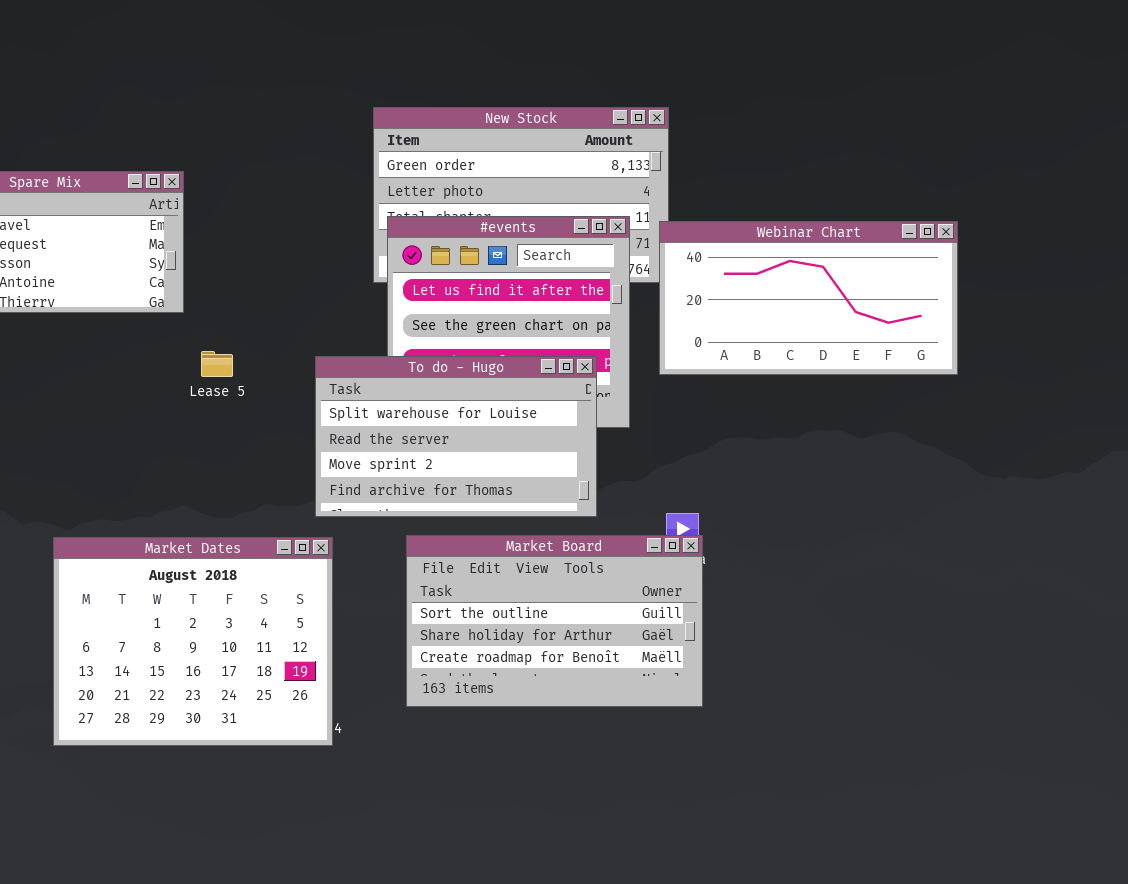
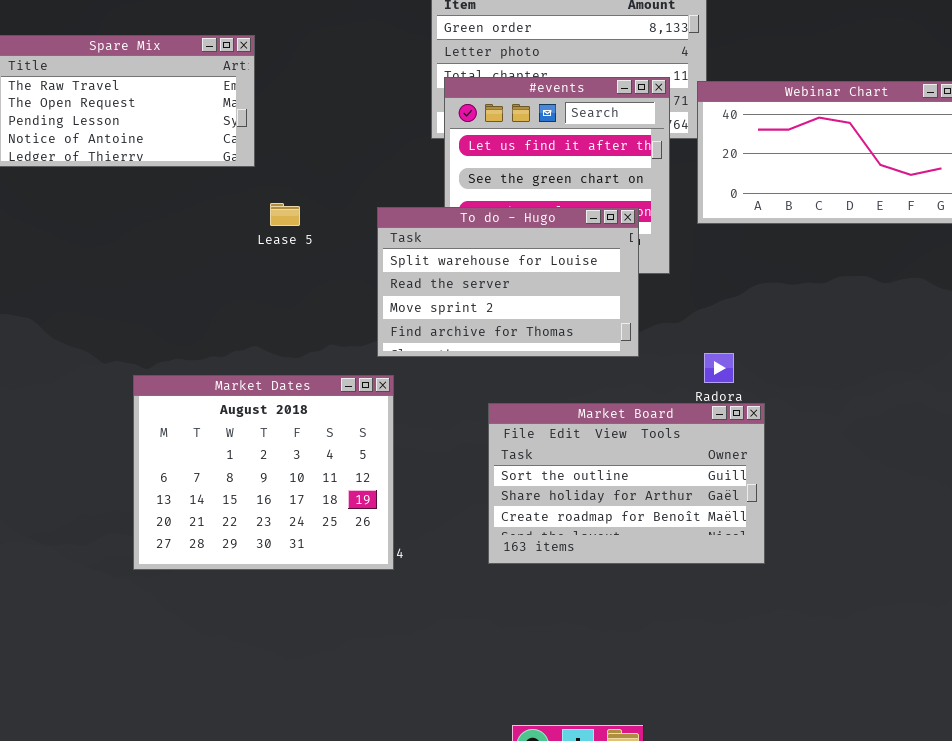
Market Board: [406,535,703,707] -> [488,403,765,564], moved

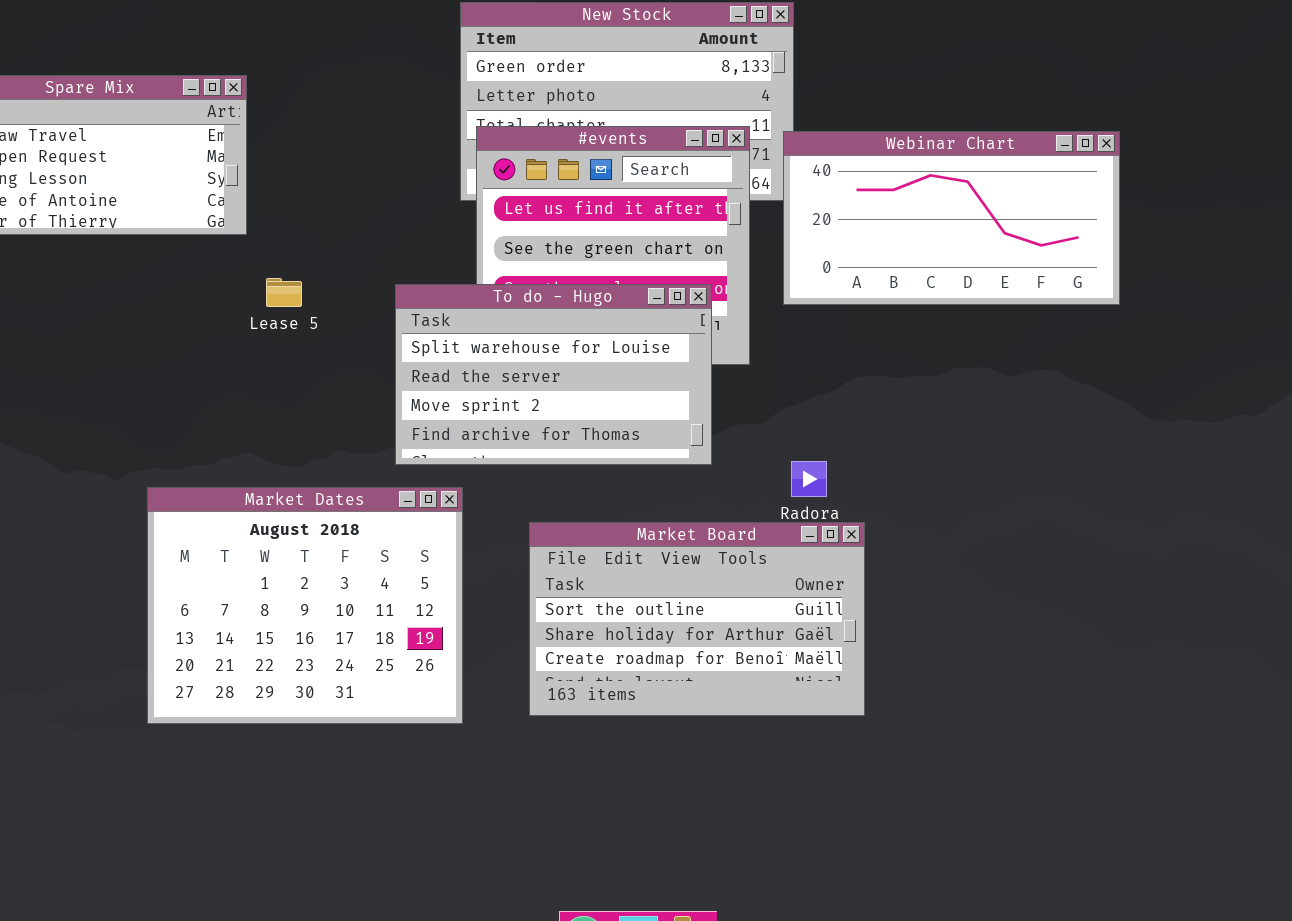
Market Dates: [133,375,394,570] -> [147,487,463,724], moved

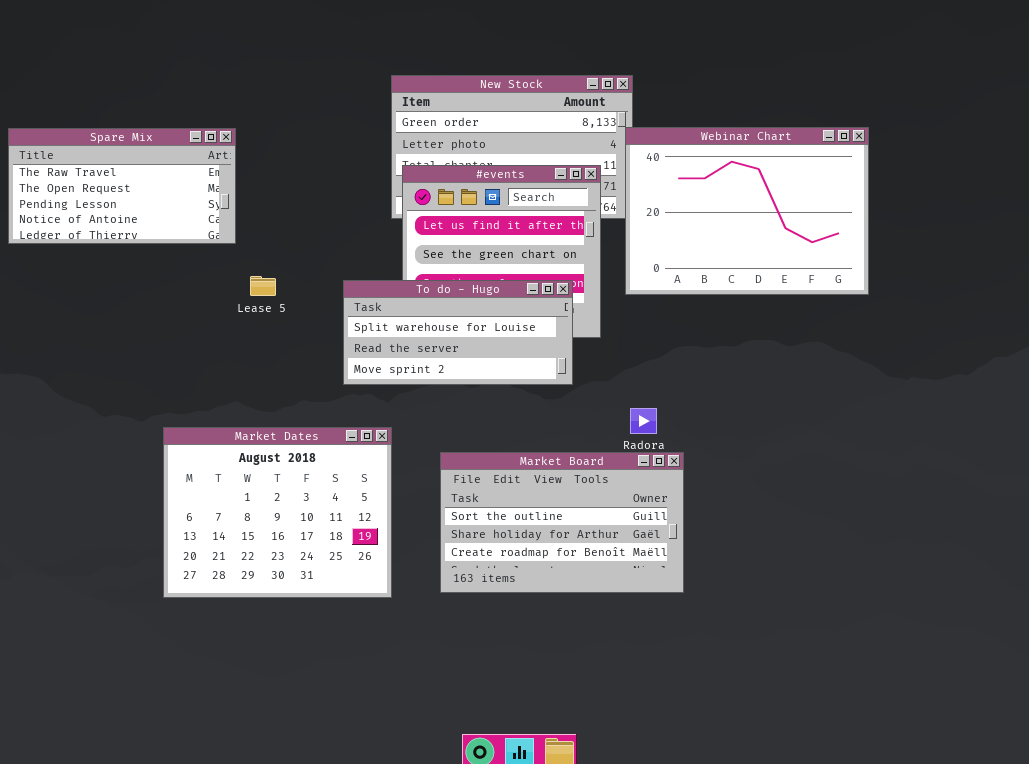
Webinar Chart: [783,131,1120,305] -> [625,127,869,295], resized
To do - Hugo: [395,284,712,465] -> [343,280,573,385], resized

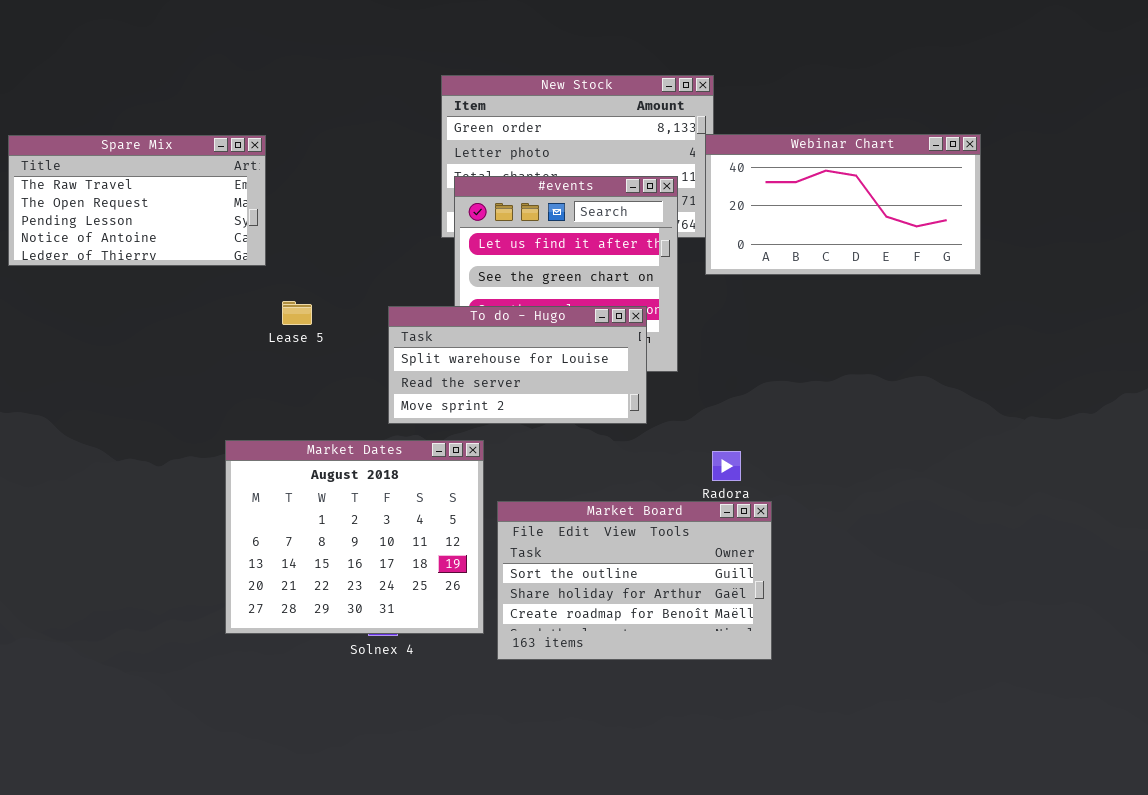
Webinar Chart: [625,127,869,295] -> [705,134,981,275], resized
Market Dates: [163,427,392,598] -> [225,440,484,634], moved

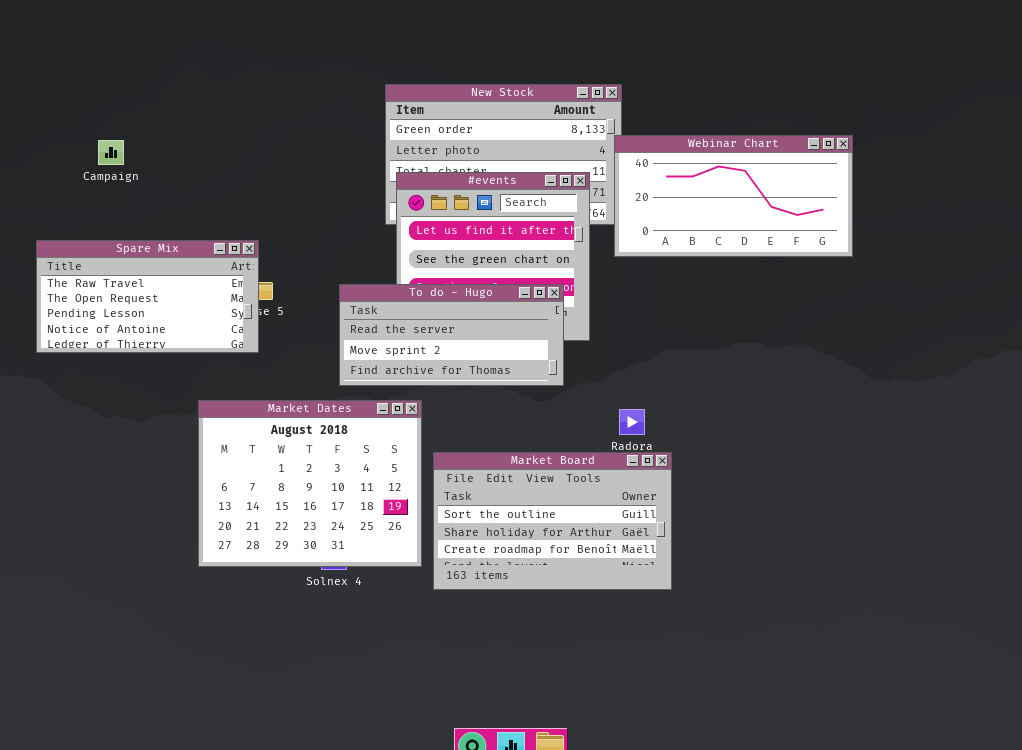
Spare Mix: [8,135,266,266] -> [36,240,259,353], moved
To do - Hugo: [388,306,647,424] -> [339,284,564,386], scrolled down 1 row

